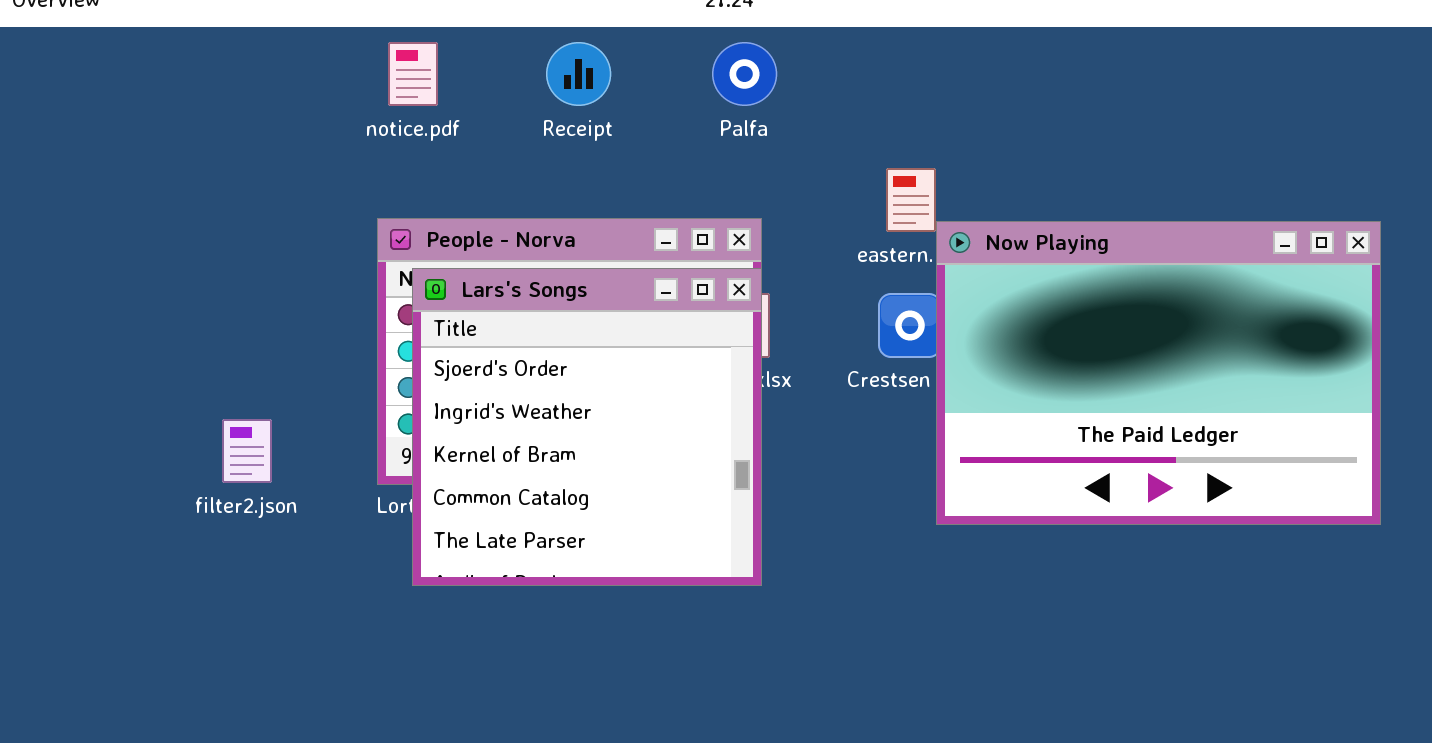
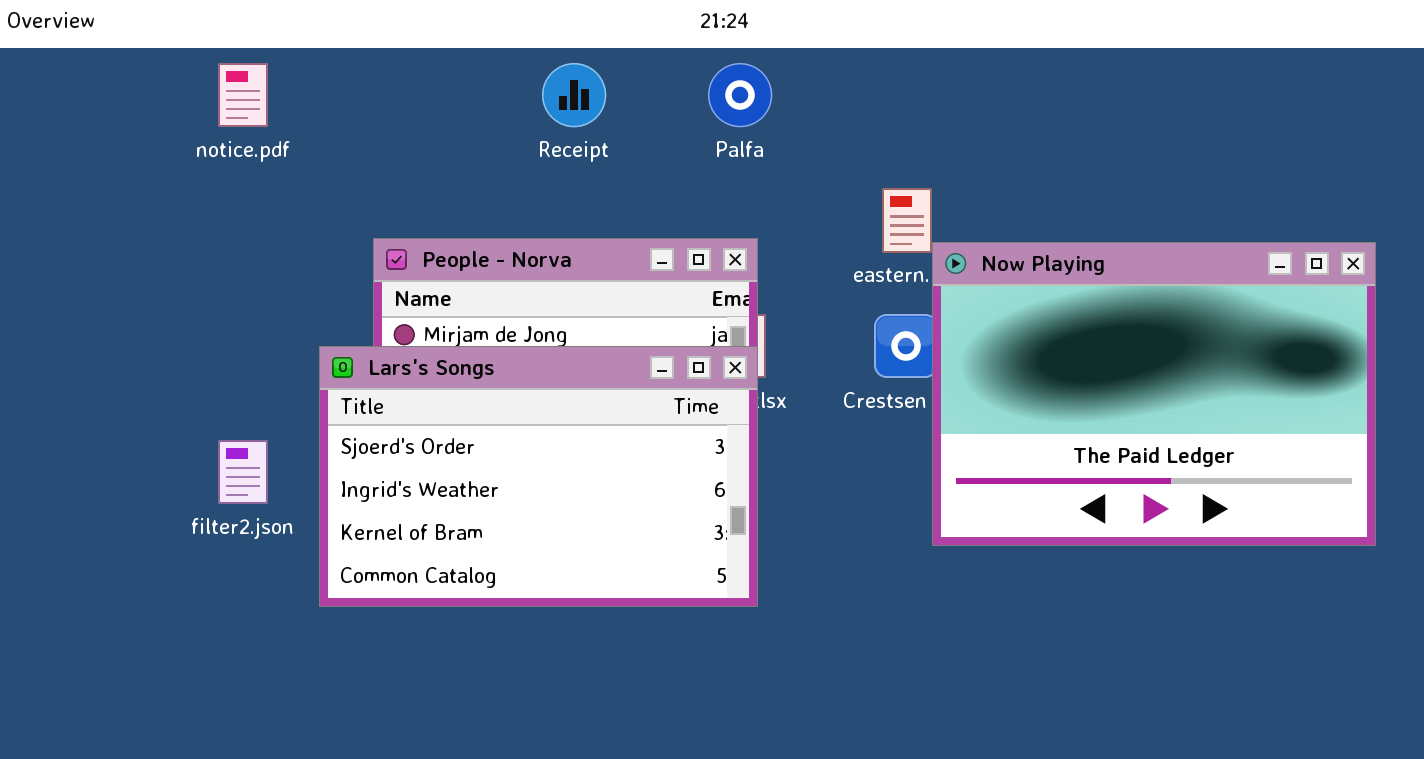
notice.pdf: [388,42,438,106] -> [218,63,268,127], moved
Lars's Songs: [412,268,762,586] -> [319,346,758,607], resized

